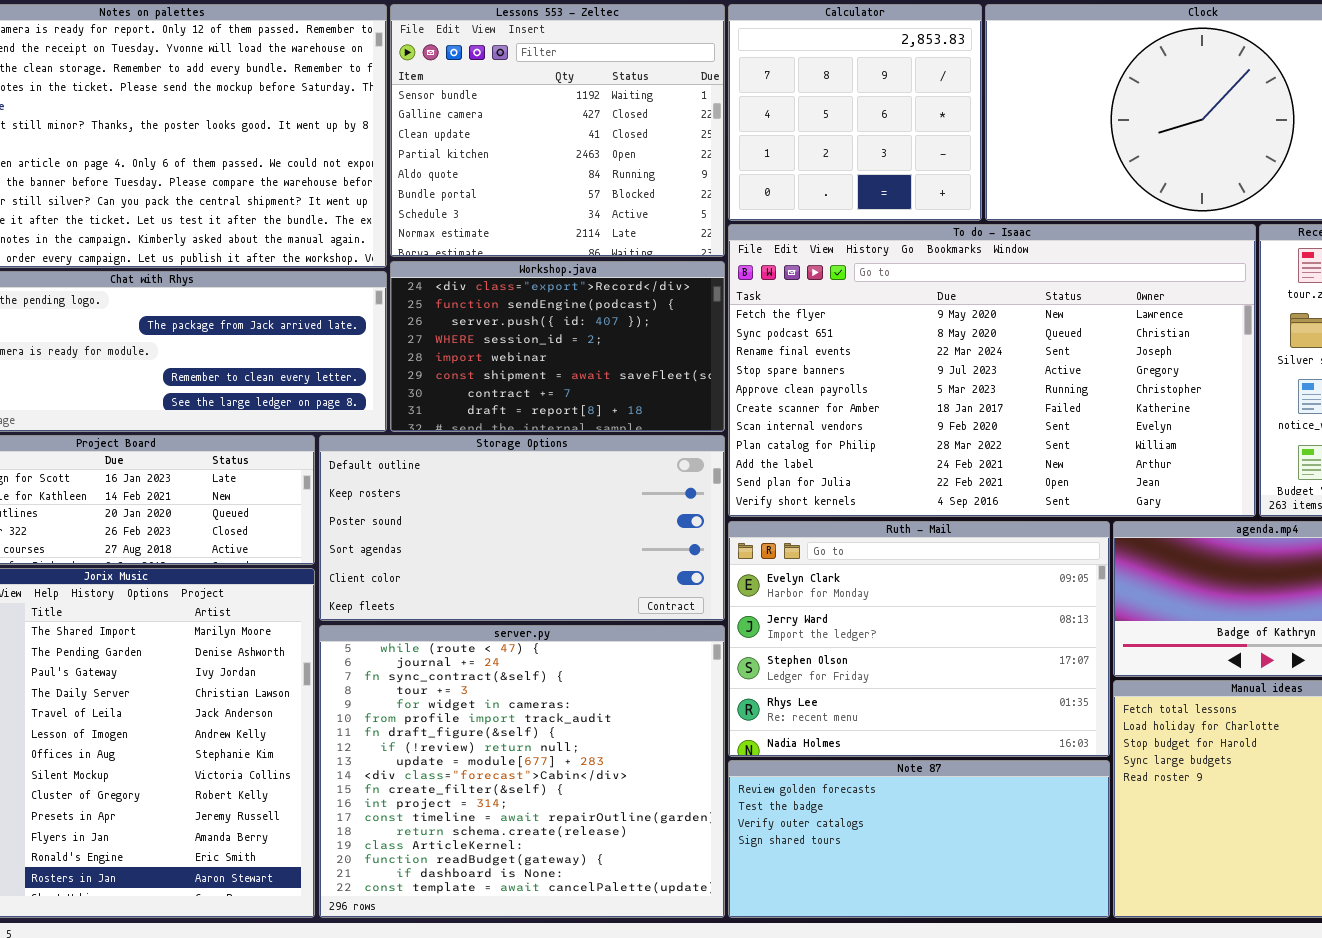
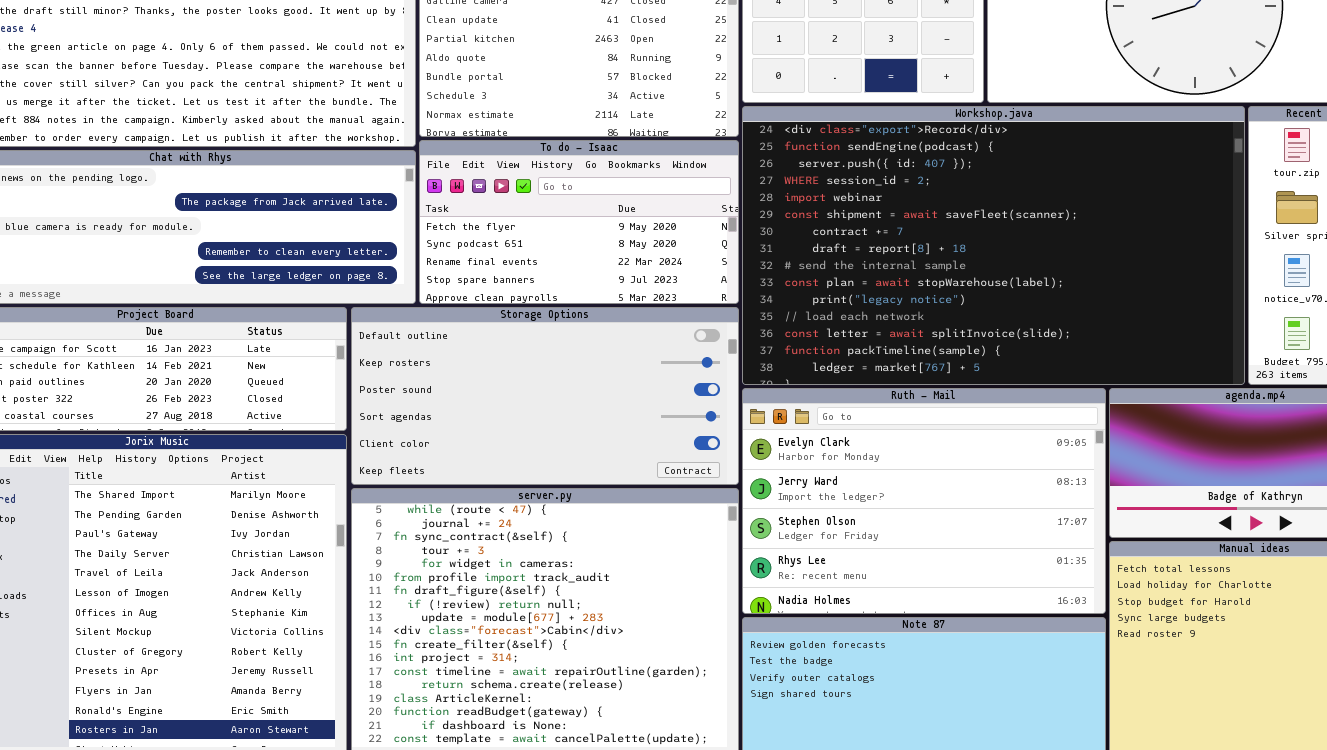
To do - Isaac: [728,224,1256,517] -> [419,140,739,304], moved, resized
Workshop.java: [390,261,725,432] -> [742,106,1245,385], moved, resized

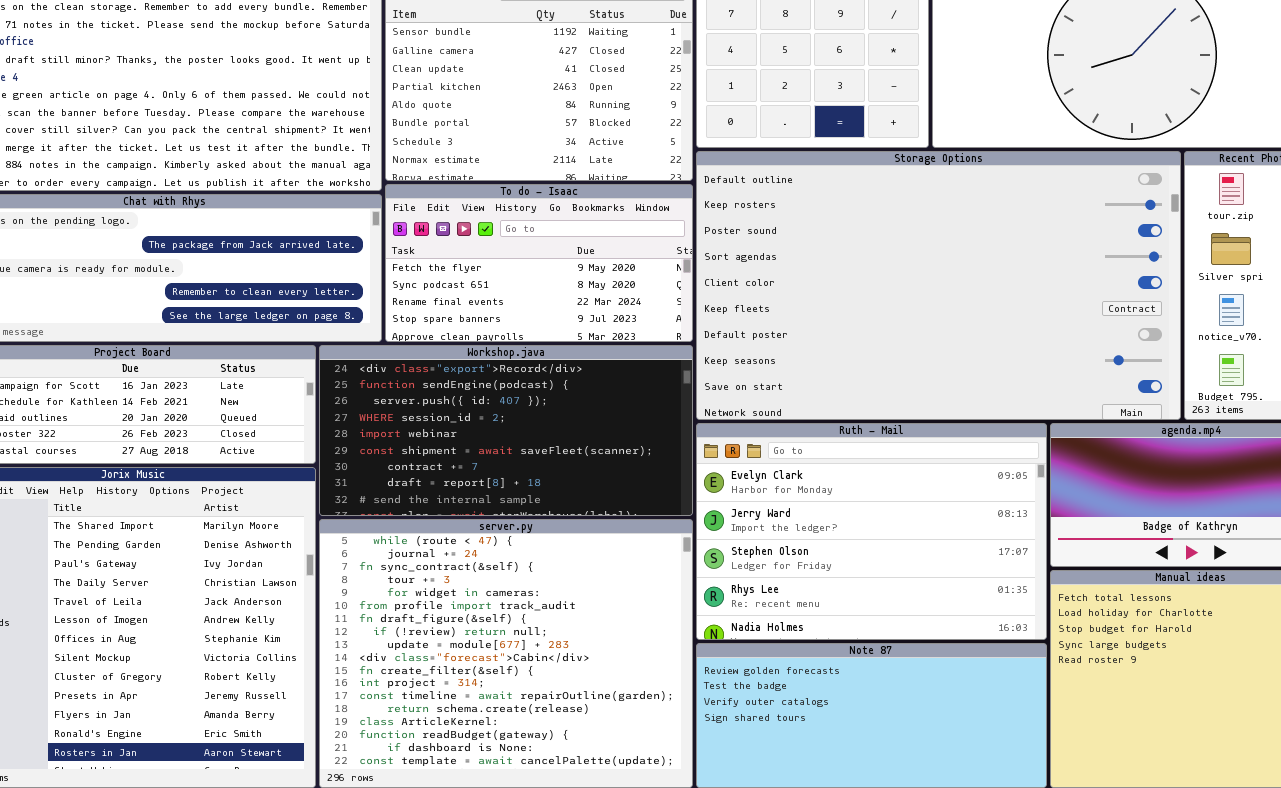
Workshop.java: [742,106,1245,385] -> [319,345,693,516], moved, resized
Storage Options: [351,307,739,485] -> [696,151,1181,420], moved, resized

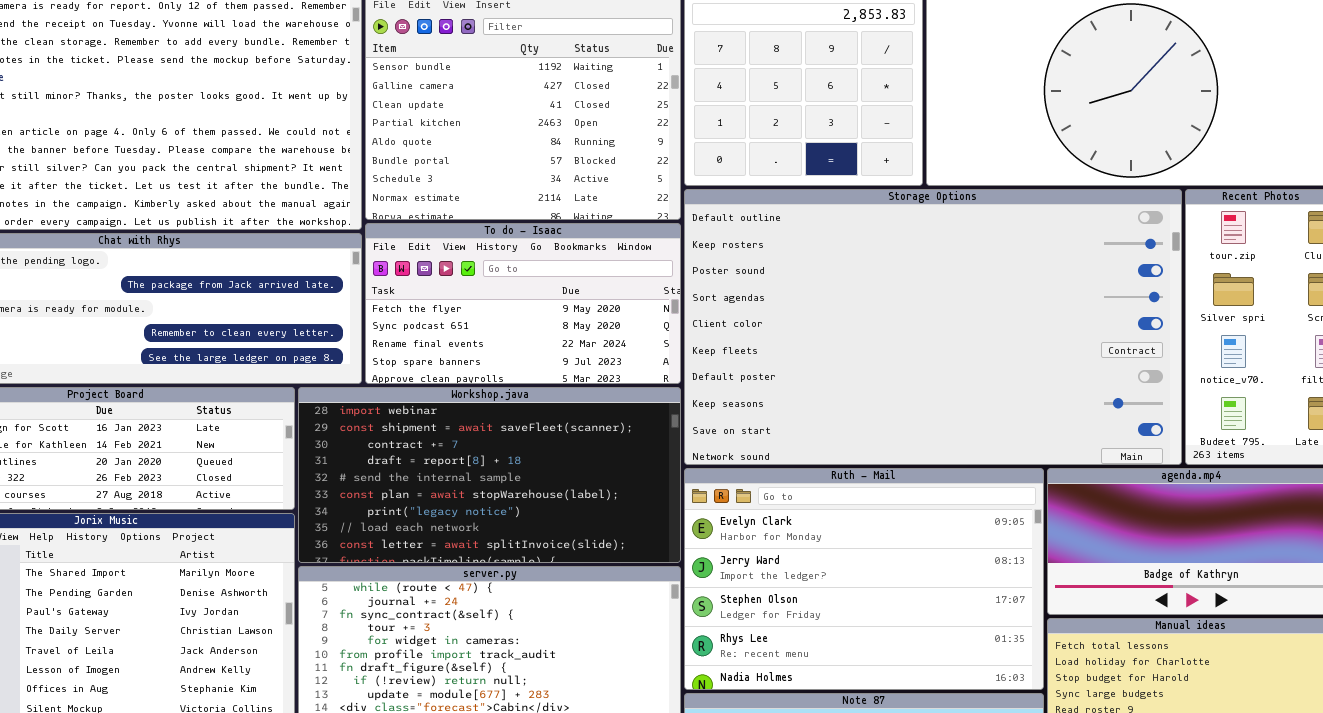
Workshop.java: [319,345,693,516] -> [298,387,681,563], scrolled down 4 rows

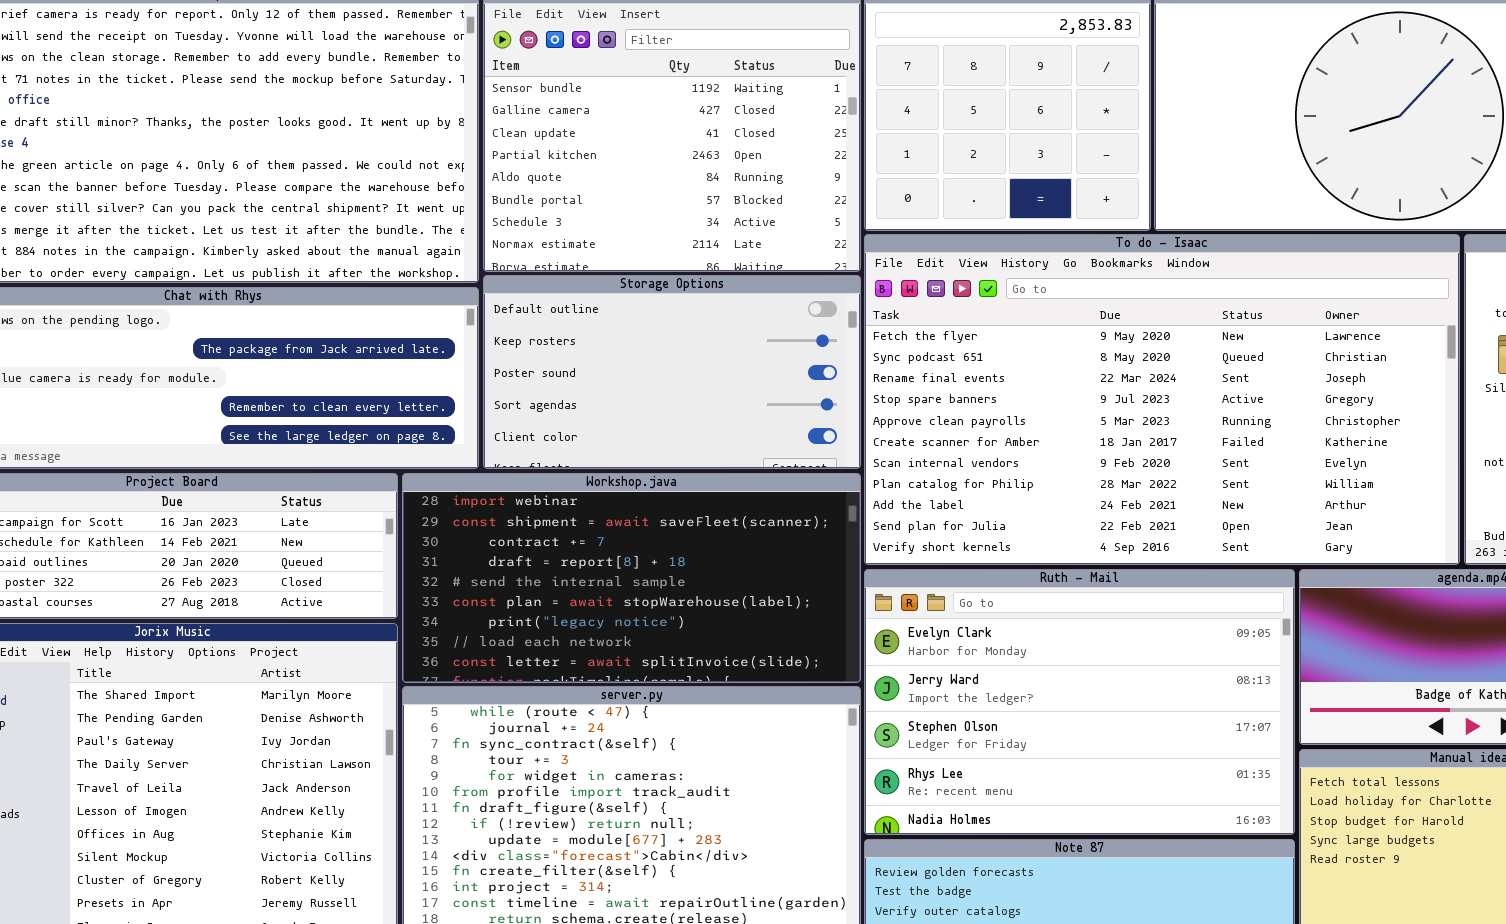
Storage Options: [684,189,1182,465] -> [483,275,861,469], moved, resized
To do - Isaac: [365,223,681,384] -> [864,234,1460,565], moved, resized

